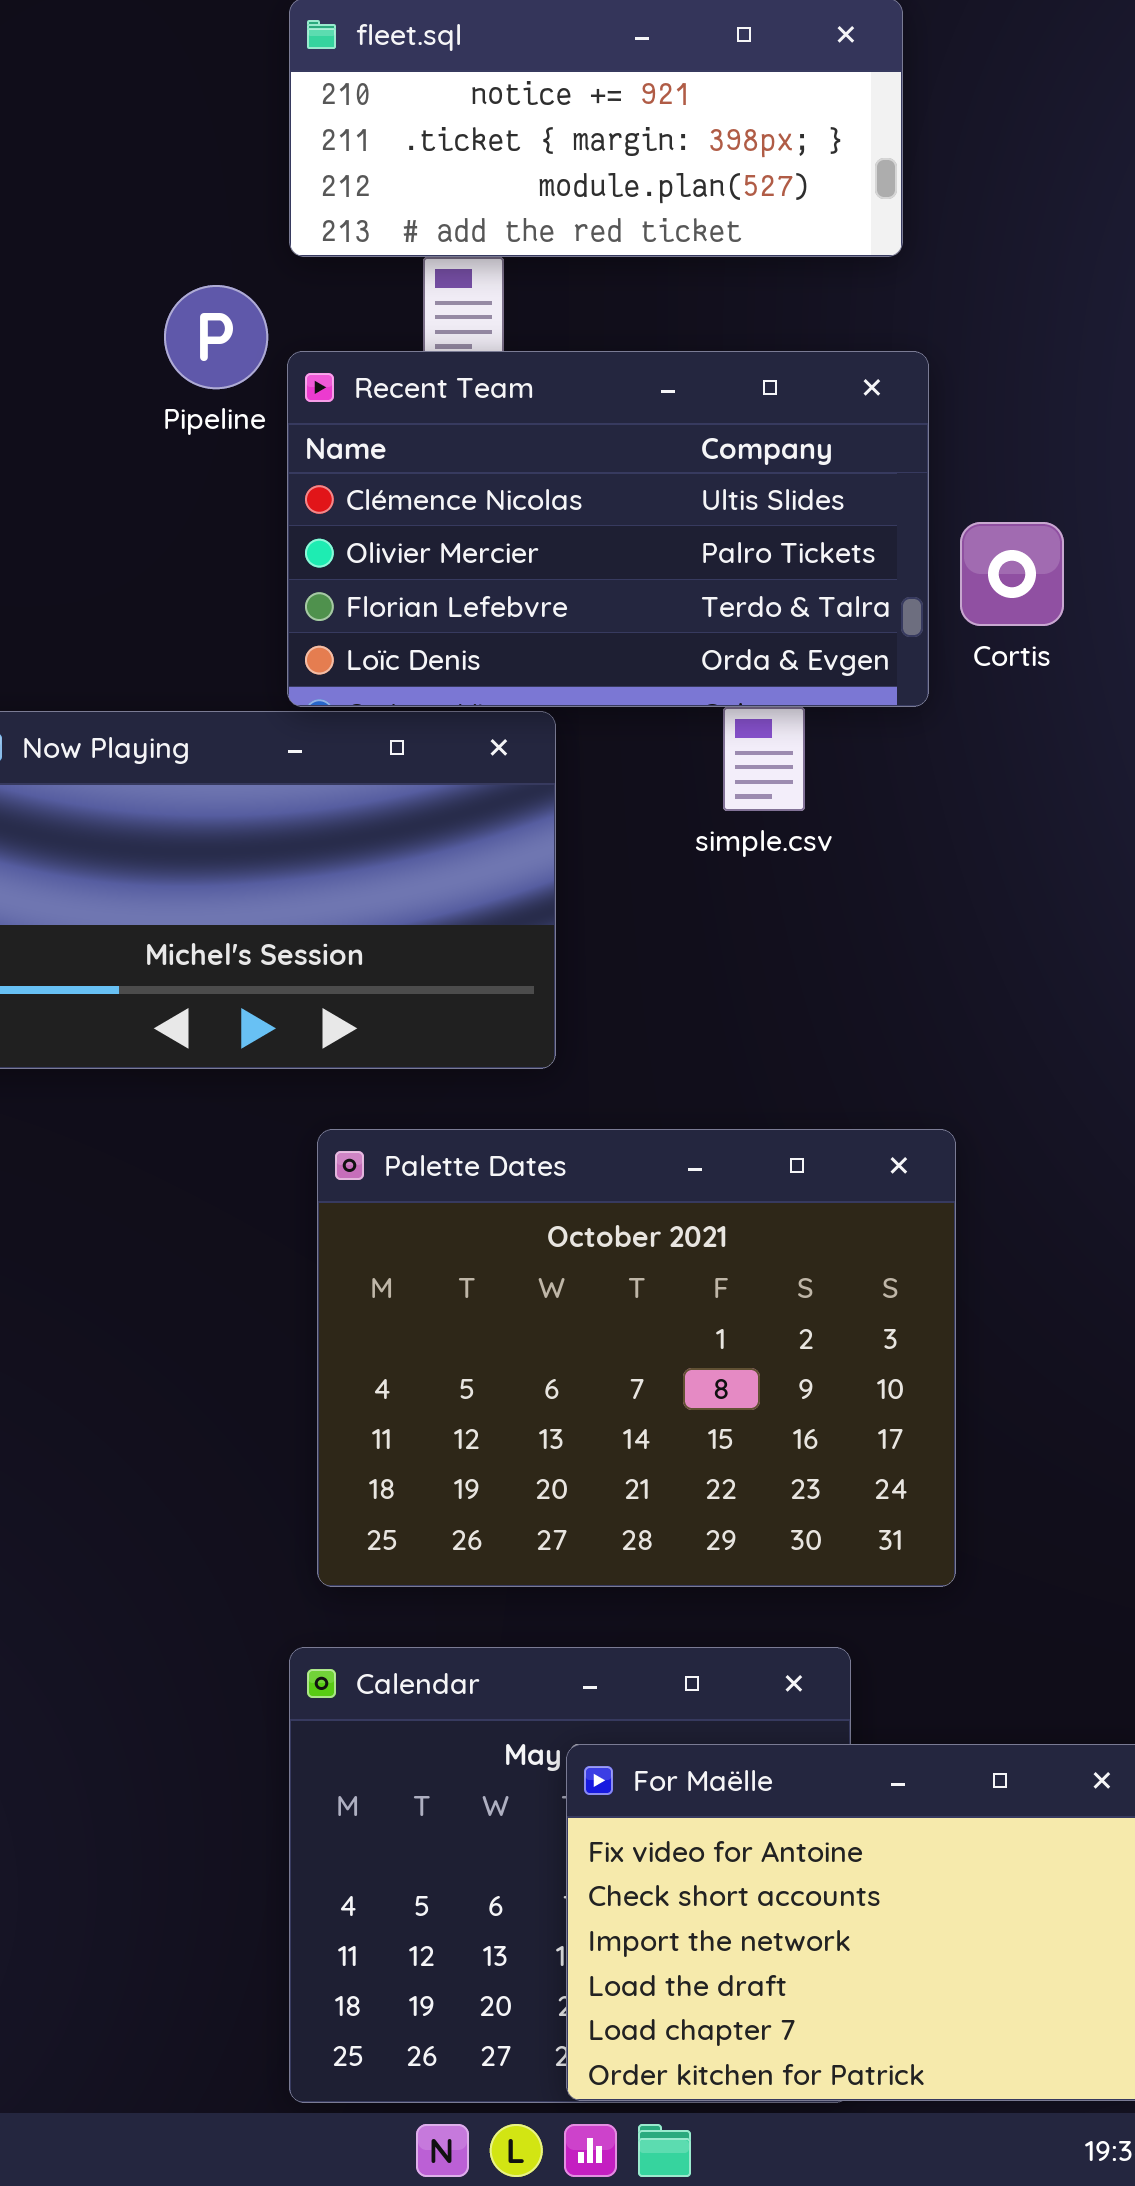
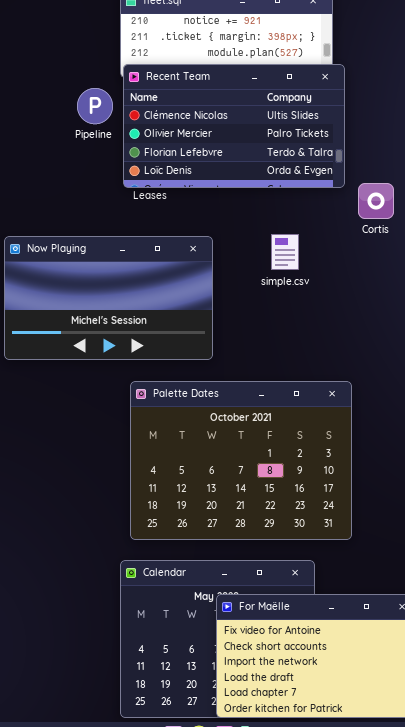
Recent Team: [287,351,929,707] -> [123,64,345,188], moved
Cortis: [960,522,1064,626] -> [358,183,394,219], moved

